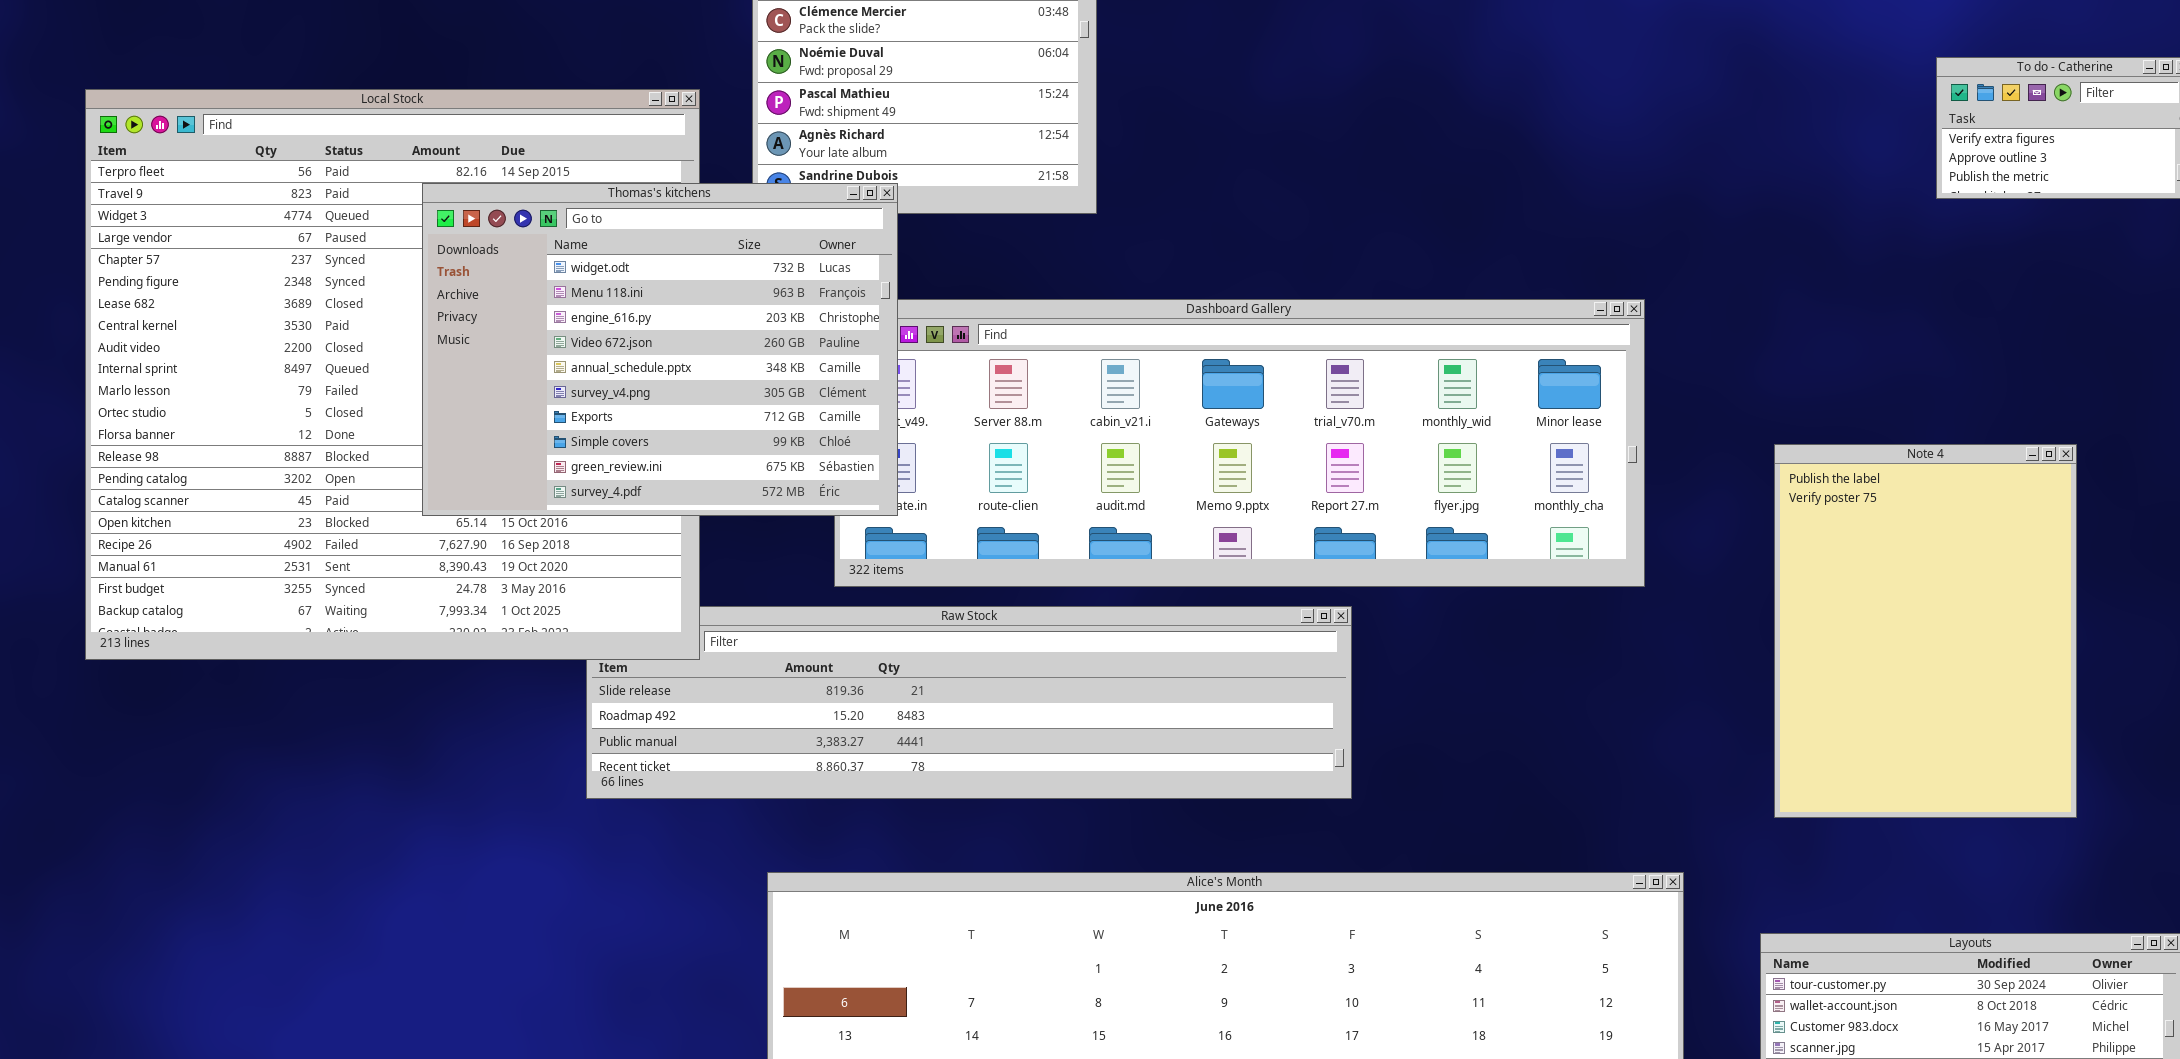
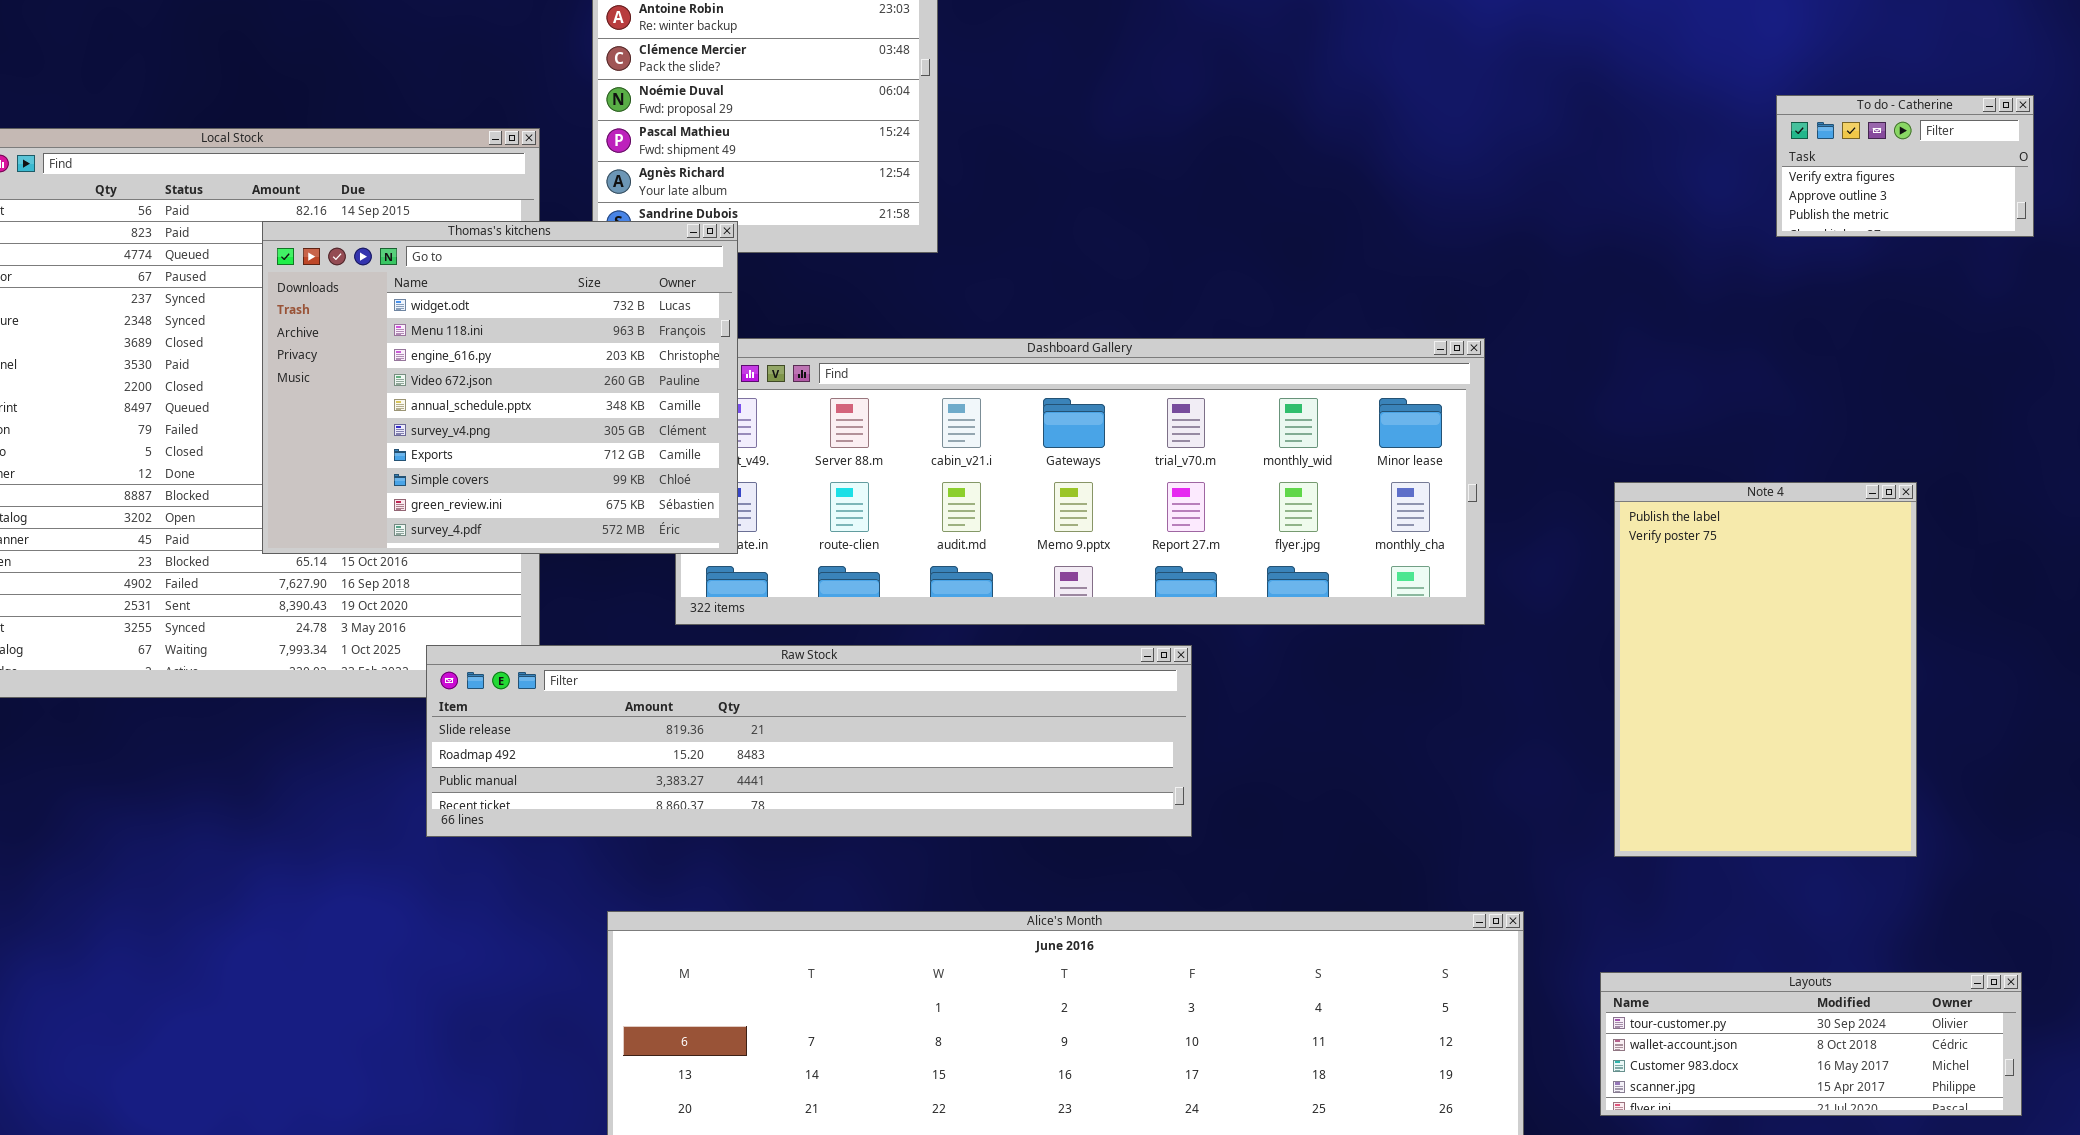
Raw Stock: [586,606,1352,799] -> [426,645,1192,837], raised

